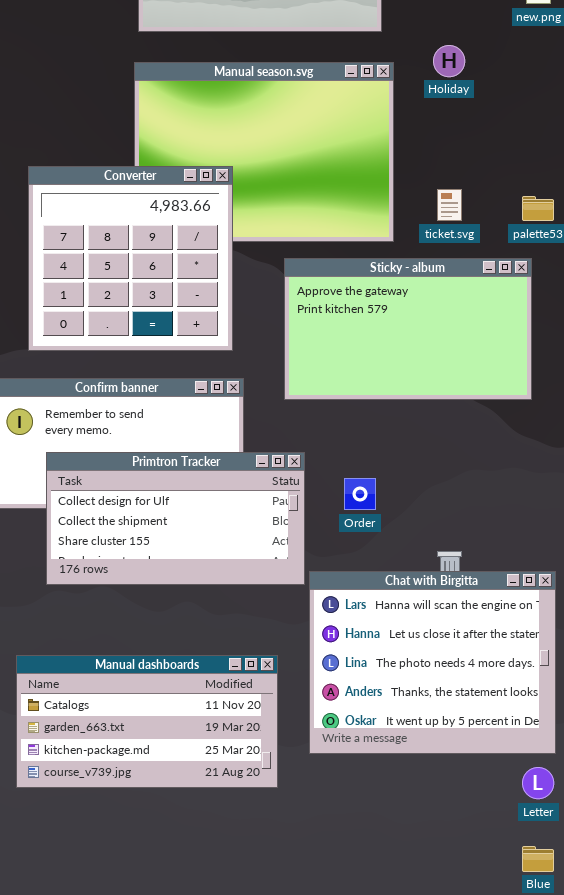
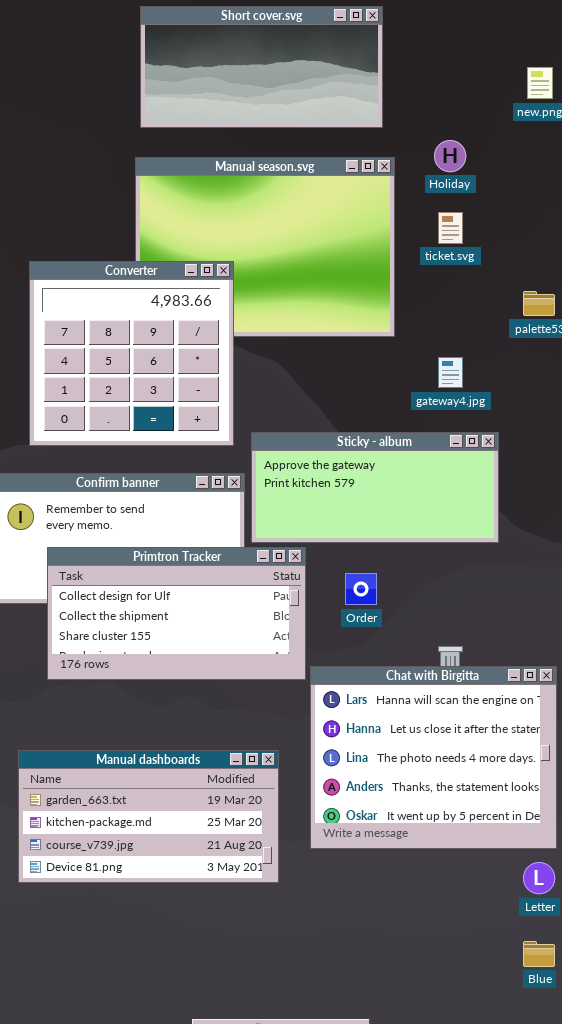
ticket.svg: [437,189,462,221] -> [438,212,463,244], moved
Sticky - album: [284,258,532,400] -> [251,432,499,543], moved, resized
Manual dashboards: [16,655,278,788] -> [18,750,279,883], scrolled down 1 row

